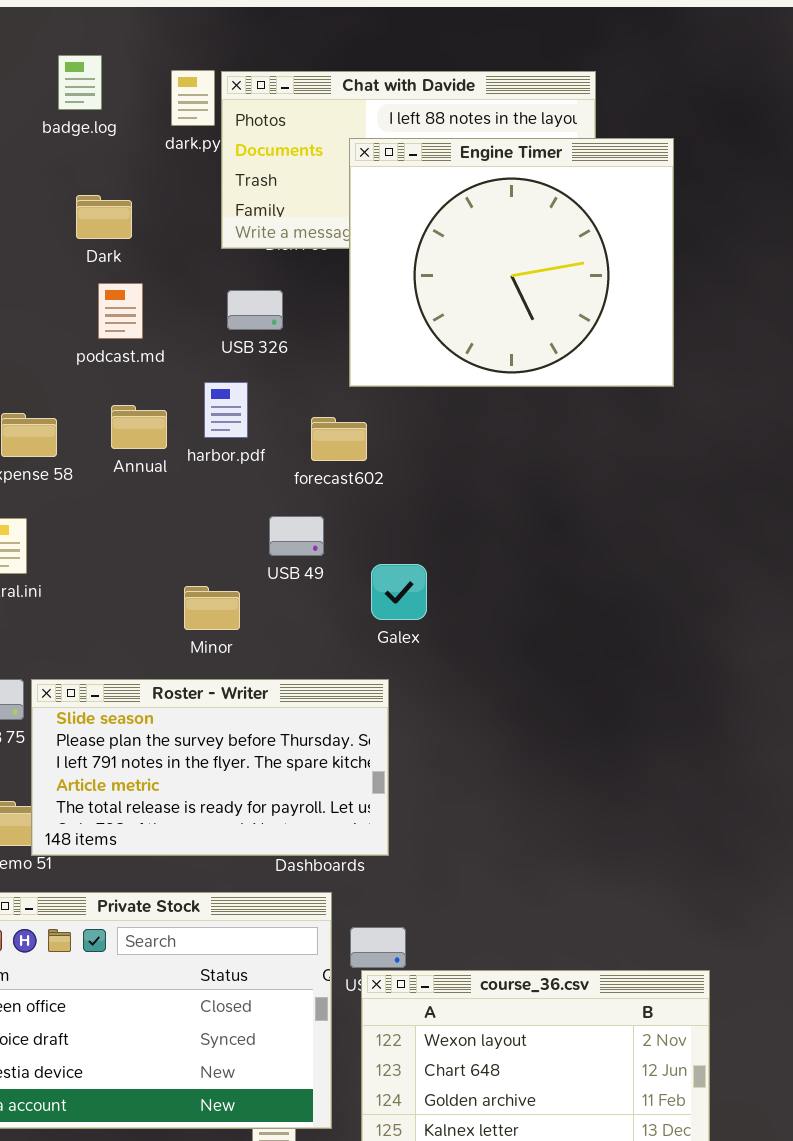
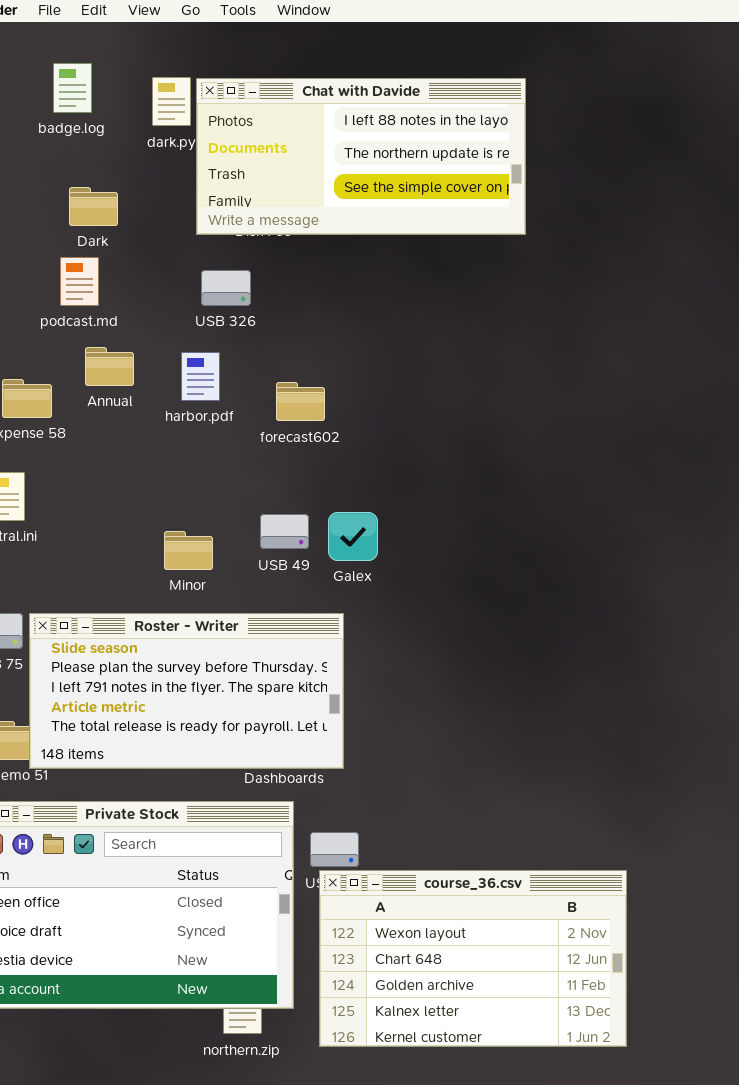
Engine Timer: [349,138,674,387] -> none, closed
podcast.md: [98,283,143,339] -> [60,257,99,306], moved
Annual: [111,405,167,449] -> [85,347,134,386], moved
USB 49: [269,516,324,556] -> [260,514,309,549], moved

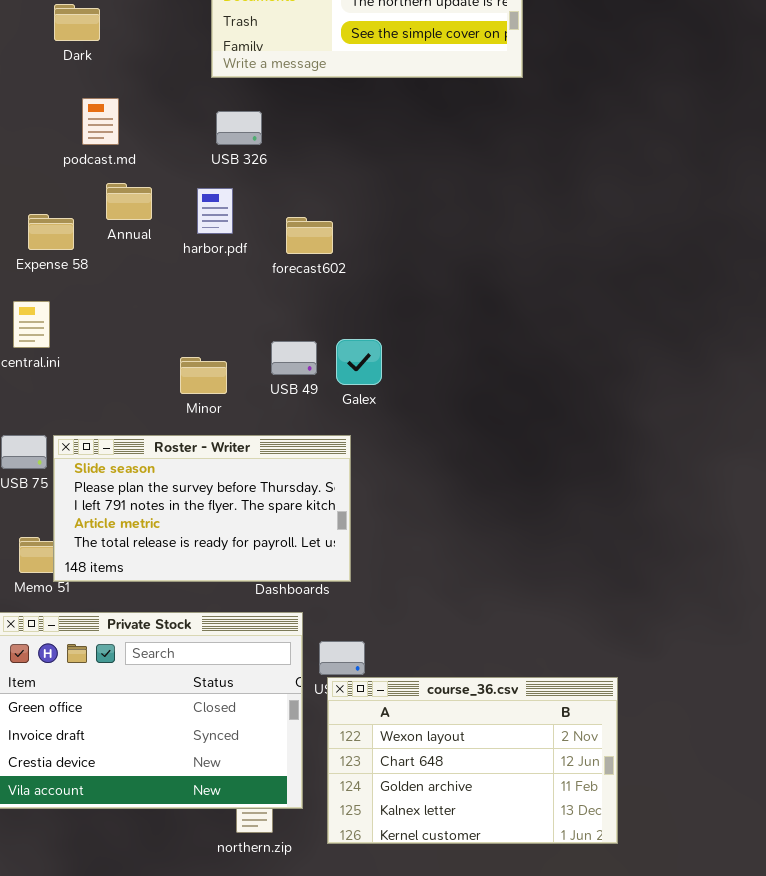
Dark: [69,187,118,226] -> [54,4,100,41], moved

